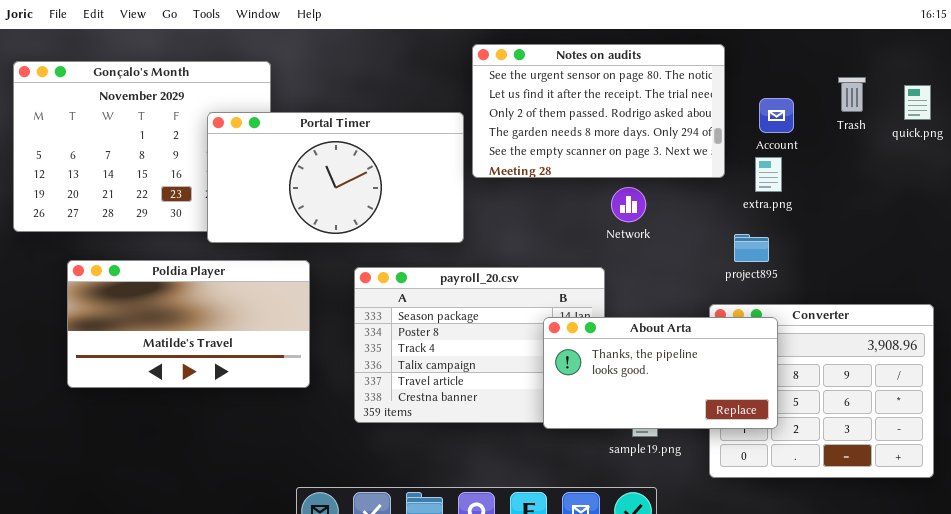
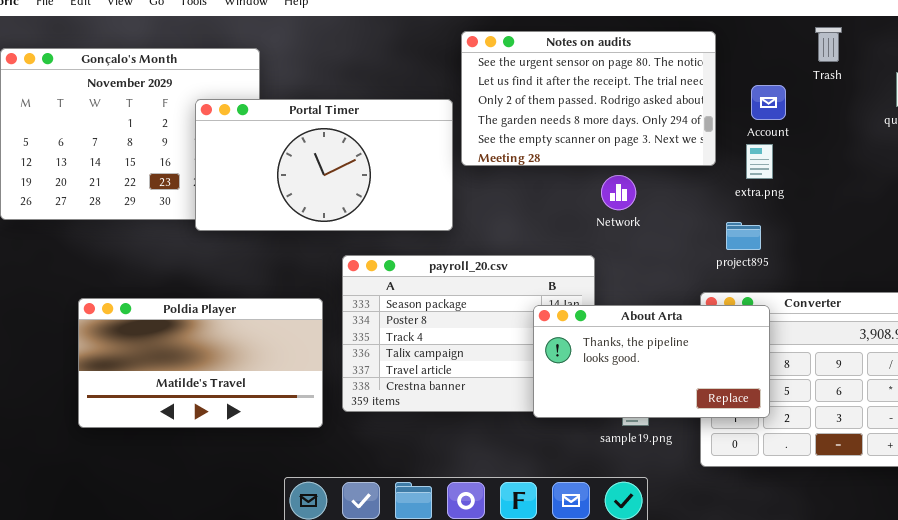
Trash: [838,77,866,112] -> [815,27,842,62], moved
Poldia Player: [67,260,310,388] -> [78,298,323,428], moved

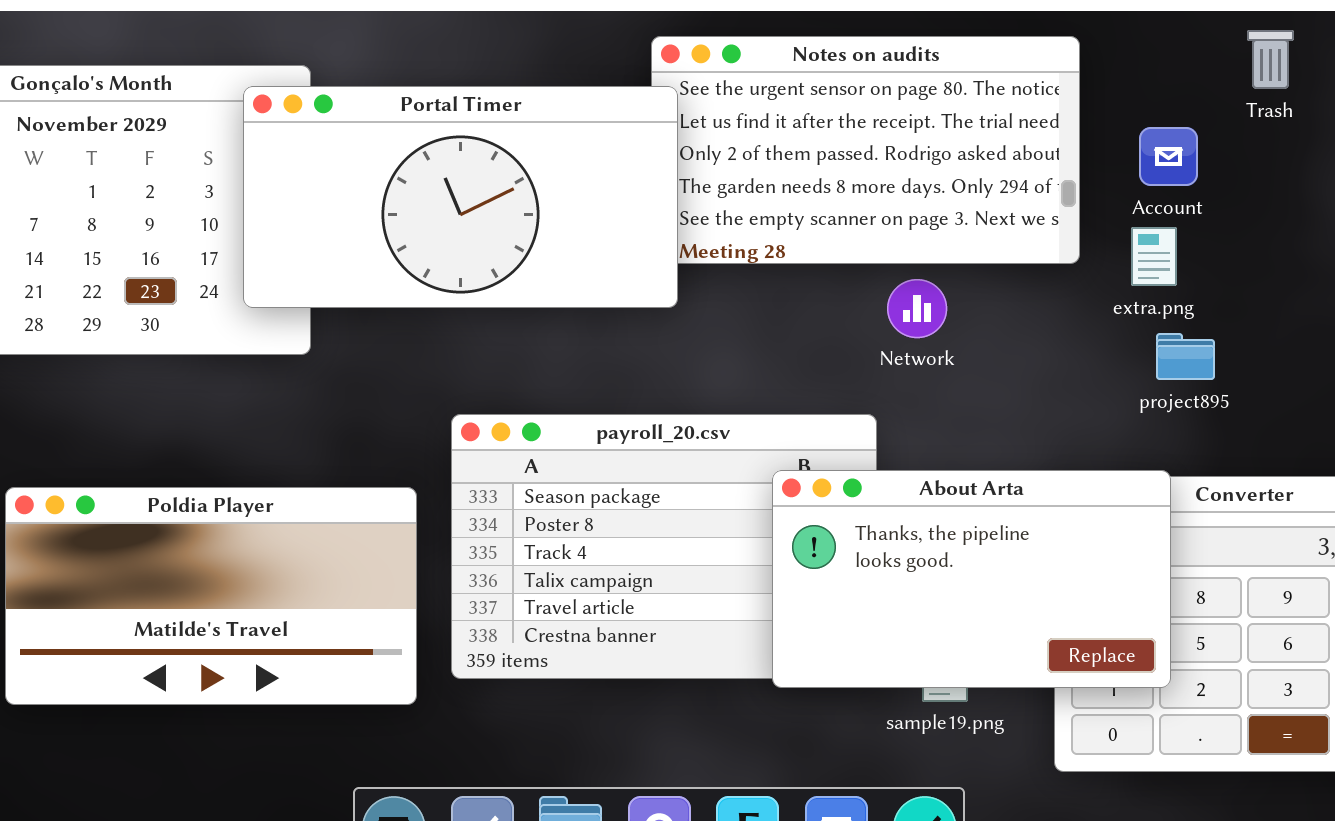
Portal Timer: [195,99,453,231] -> [243,86,678,308], moved
project895: [726,222,761,250] -> [1156,333,1215,380], moved
About Arta: [533,305,770,418] -> [772,470,1171,688], resized

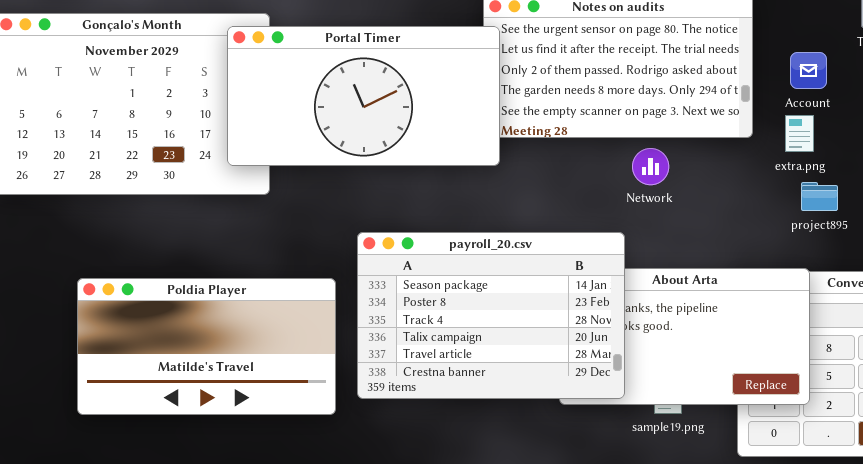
payroll_20.csv: [451,414,877,679] -> [357,232,625,399], raised

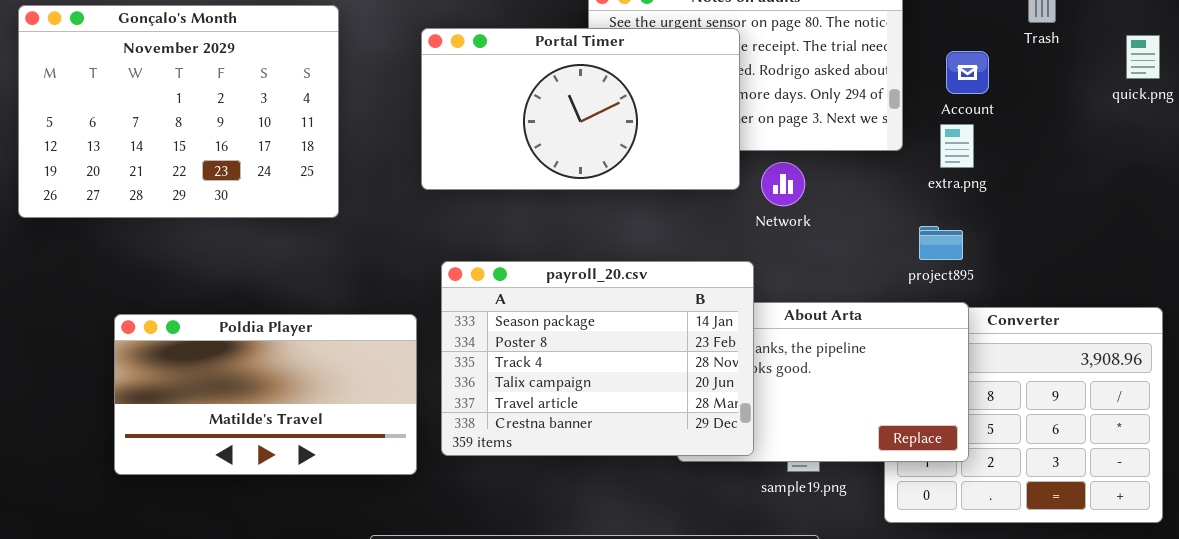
Portal Timer: [227,26,500,166] -> [421,28,740,190], moved
project895: [801,182,838,211] -> [919,226,963,260], moved

